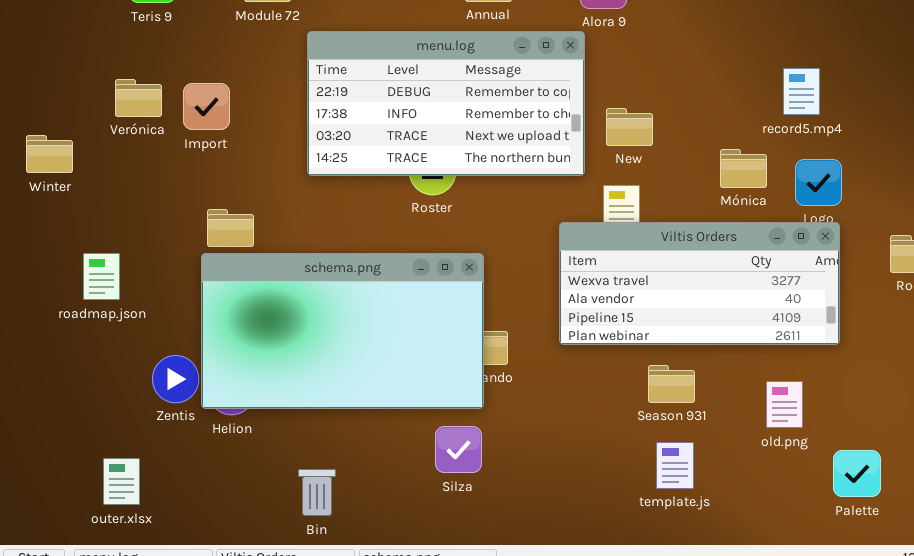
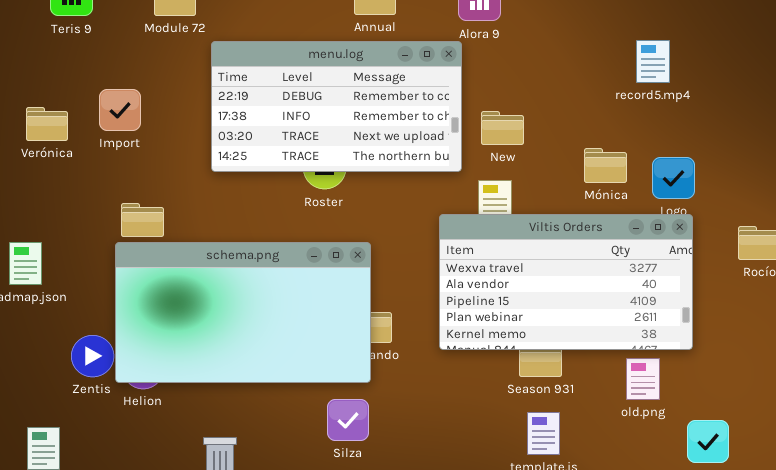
record5.mp4: [783,68,820,115] -> [636,40,670,83], moved
Verónica: [115,79,162,117] -> [26,107,68,141], moved
Viltis Orders: [559,222,840,345] -> [439,214,693,350], resized

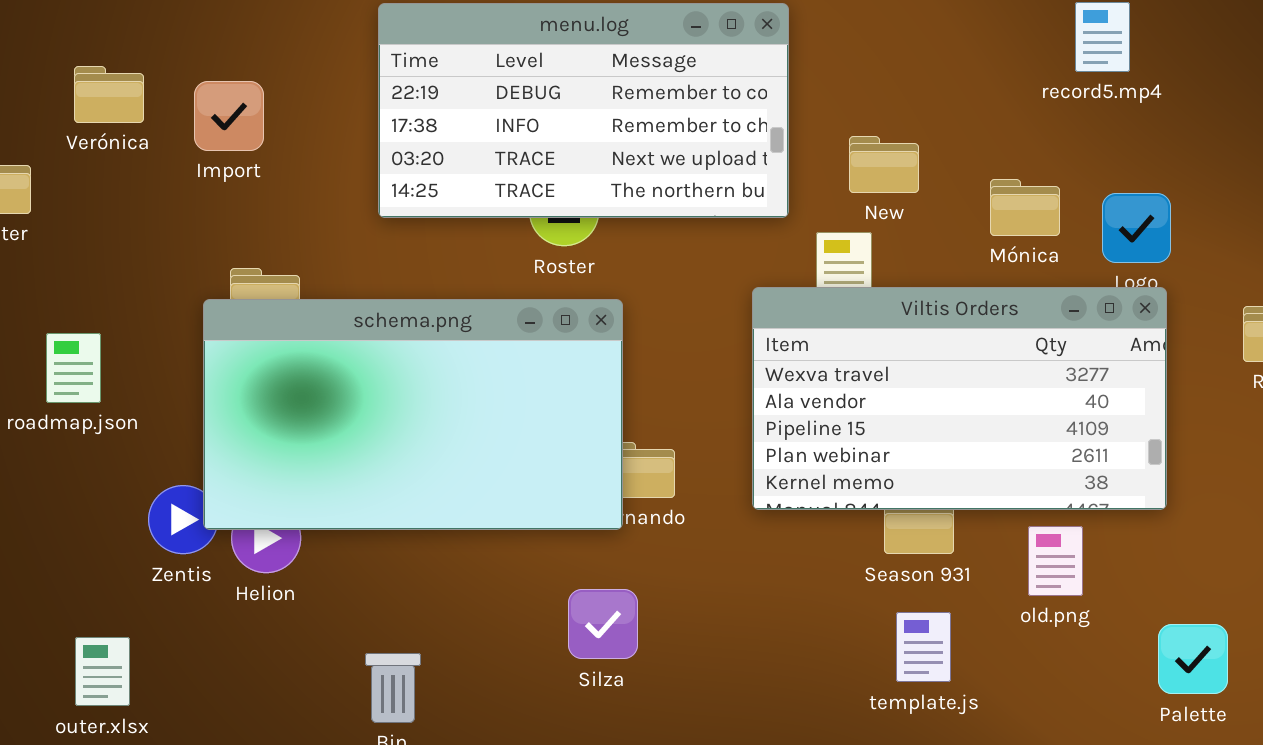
Verónica: [26,107,68,141] -> [74,66,144,123], moved
New: [481,111,524,145] -> [849,136,919,193], moved
schema.png: [115,242,371,383] -> [203,299,623,530], moved
old.png: [626,358,660,400] -> [1028,526,1083,596], moved

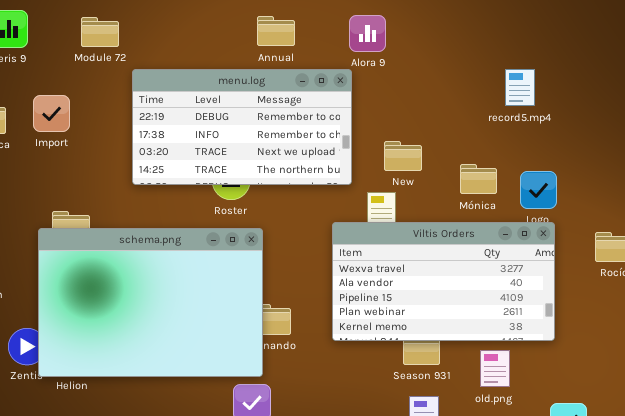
Import: [194,81,264,151] -> [33,95,70,132], moved
schema.png: [203,299,623,530] -> [38,228,263,377], resized

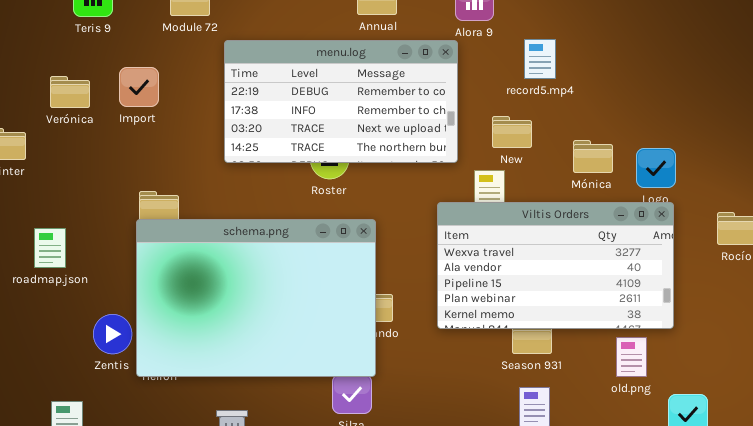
record5.mp4: [505,69,535,106] -> [524,39,556,79], moved
schema.png: [38,228,263,377] -> [136,219,376,377], moved
old.png: [480,350,510,387] -> [616,337,647,377], moved

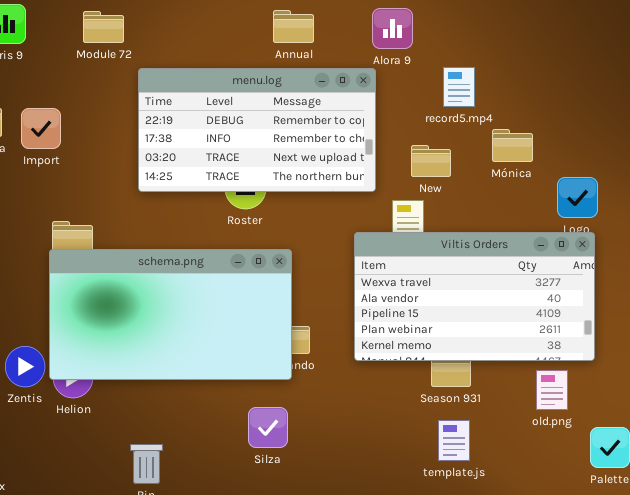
Import: [119,67,159,107] -> [21,108,61,149], moved
Mónica: [573,140,613,173] -> [492,129,533,162], moved
schema.png: [136,219,376,377] -> [49,249,292,380], resized

